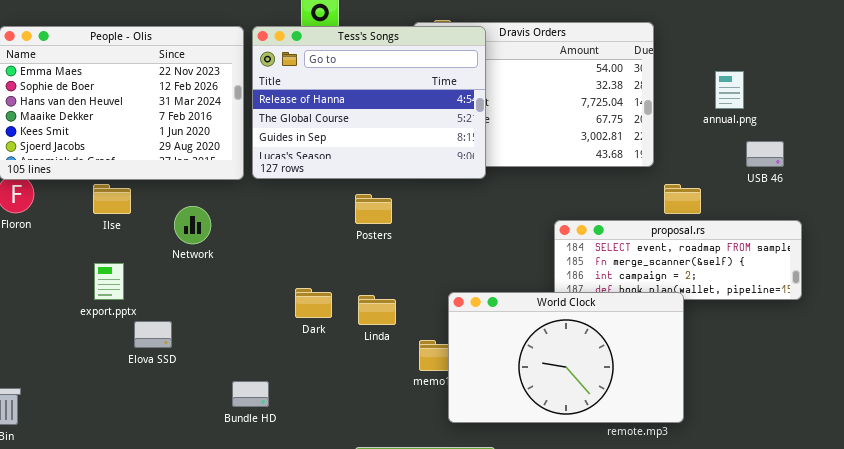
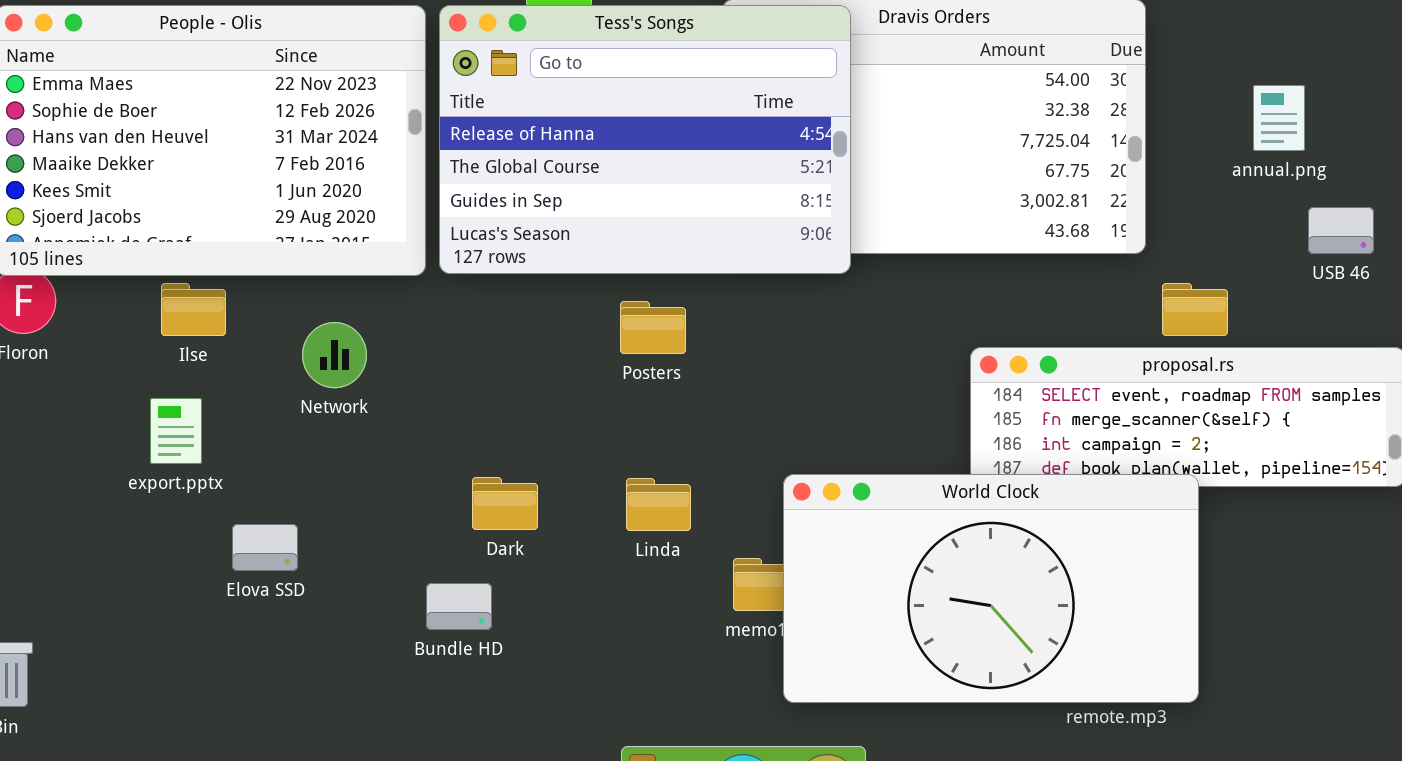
export.pptx: [94,263,124,300] -> [150,398,202,464], moved
Dark: [295,288,332,318] -> [472,477,538,530], moved
Bundle HD: [232,381,269,407] -> [426,583,492,630], moved

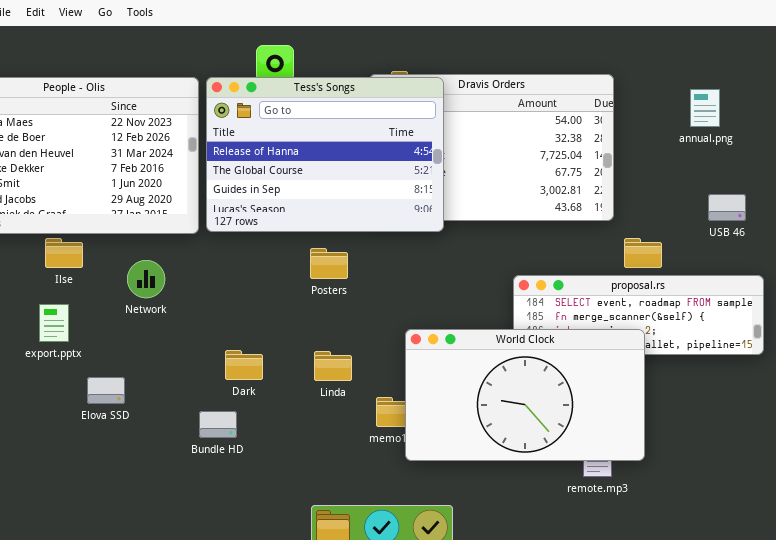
annual.png: [1253,85,1305,151] -> [690,89,720,127], moved
World Clock: [783,474,1199,703] -> [405,329,645,461], moved

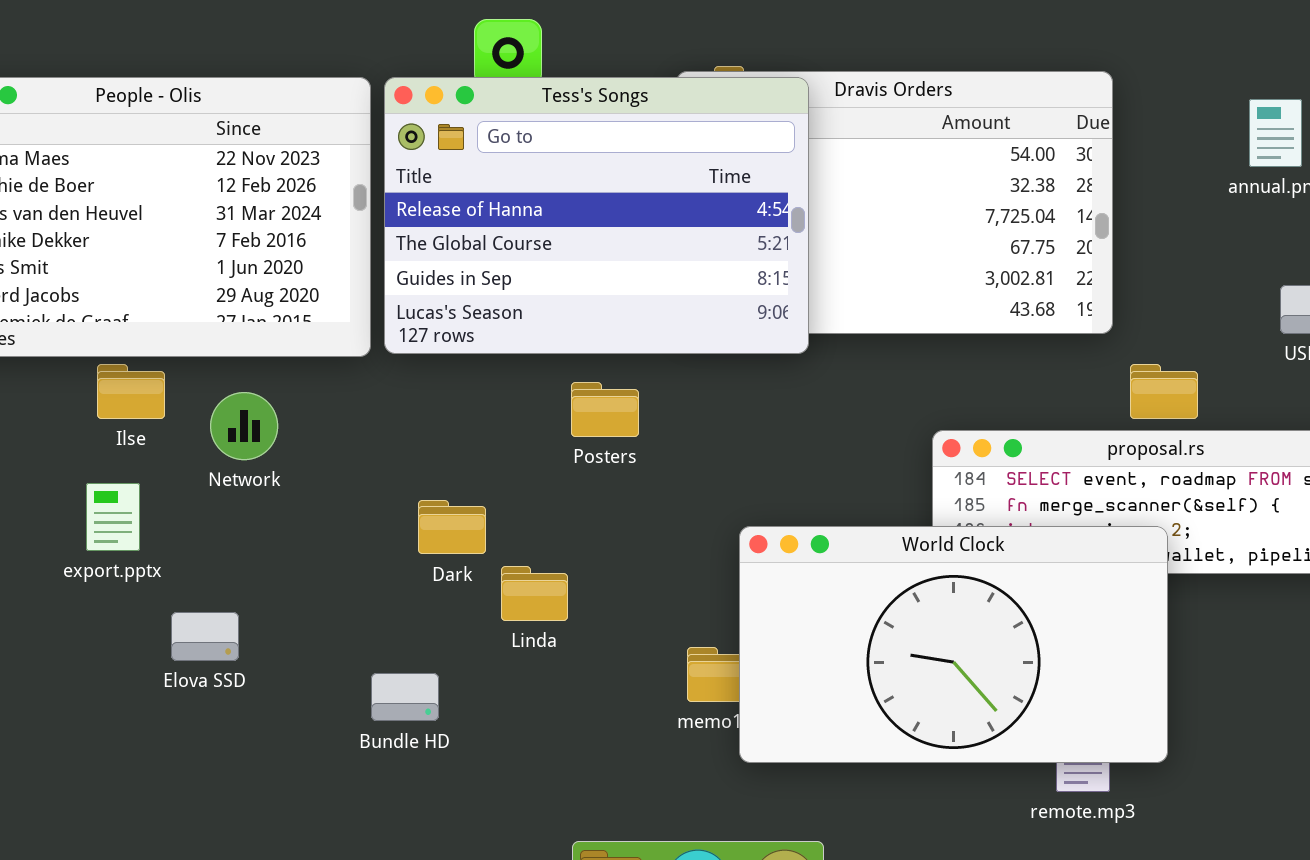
Network: [127,260,165,298] -> [210,392,278,460], moved
Dark: [225,350,263,380] -> [418,500,486,554], moved
Linda: [314,351,352,381] -> [501,566,568,621], moved

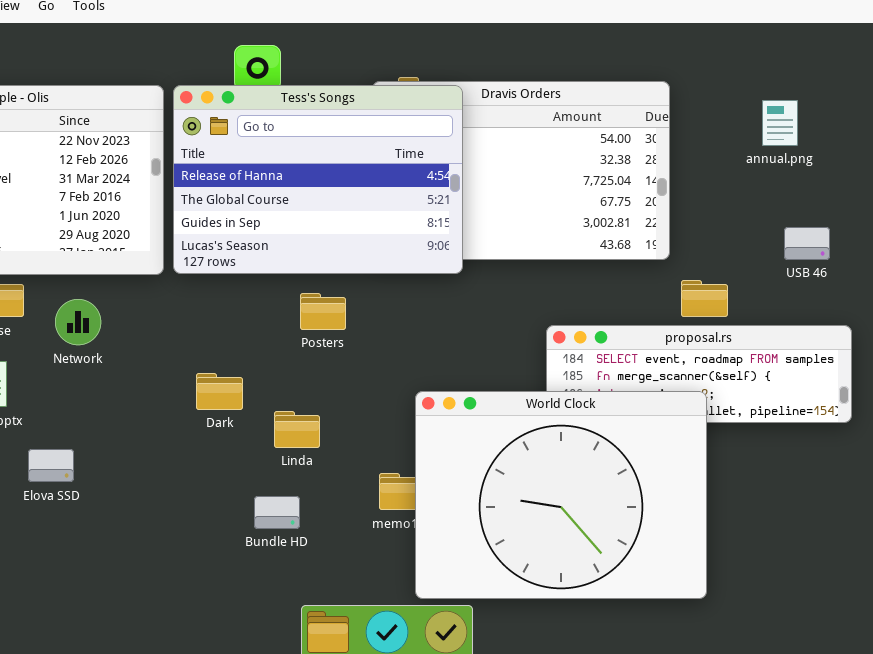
World Clock: [739,526,1168,763] -> [415,391,707,599], resized
Linda: [501,566,568,621] -> [274,411,320,448], moved
Bundle HD: [371,673,439,721] -> [254,496,300,529], moved

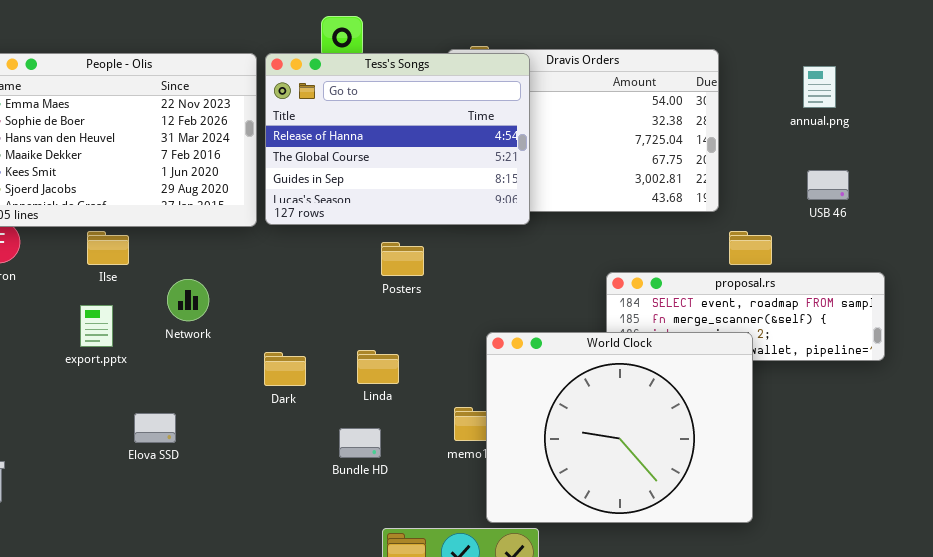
USB 46: [784,227,830,260] -> [807,170,849,200], moved
Network: [55,299,101,345] -> [167,279,209,321], moved
Dark: [196,373,243,410] -> [264,352,306,386], moved
Elova SSD: [28,449,74,482] -> [134,413,176,443], moved

